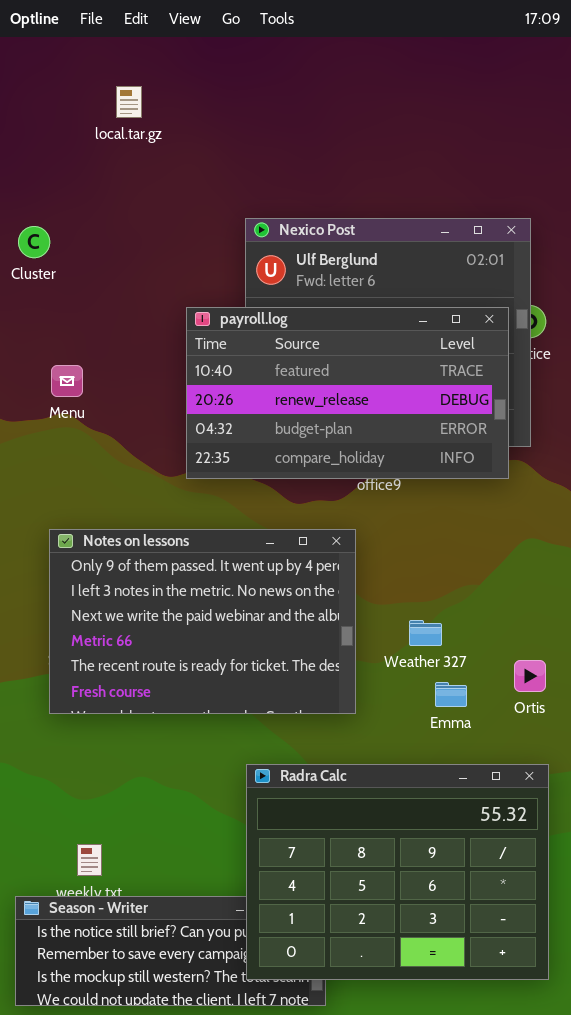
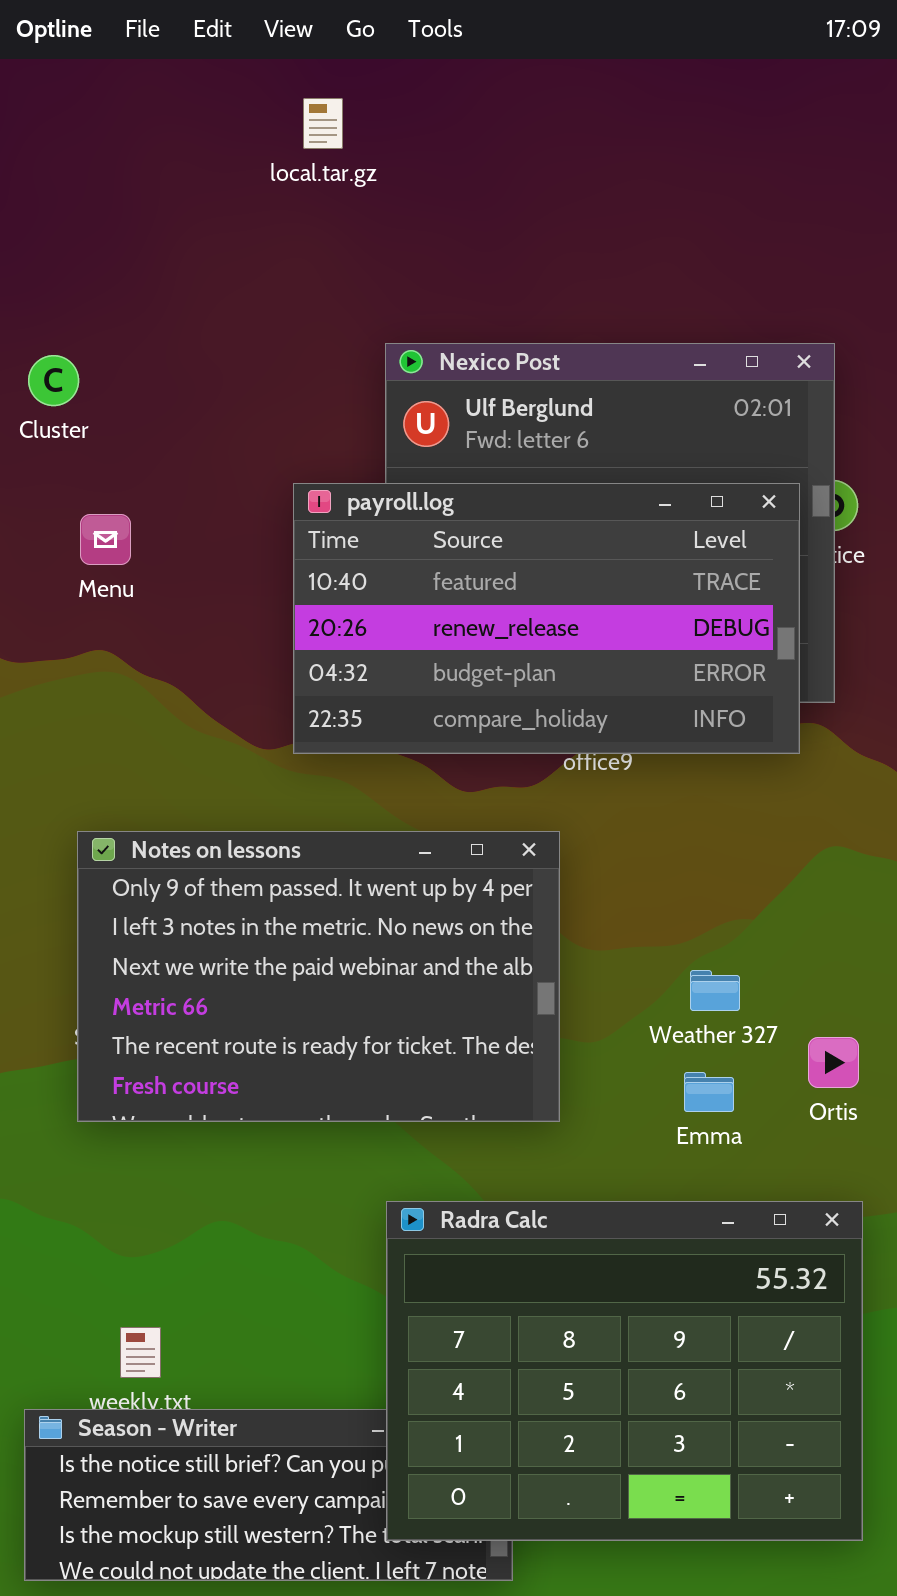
local.tar.gz: [116,86,142,118] -> [303,98,343,149], moved
Menu: [51,365,83,397] -> [80,514,131,565], moved
Weather 327: [409,620,442,646] -> [690,970,740,1011], moved

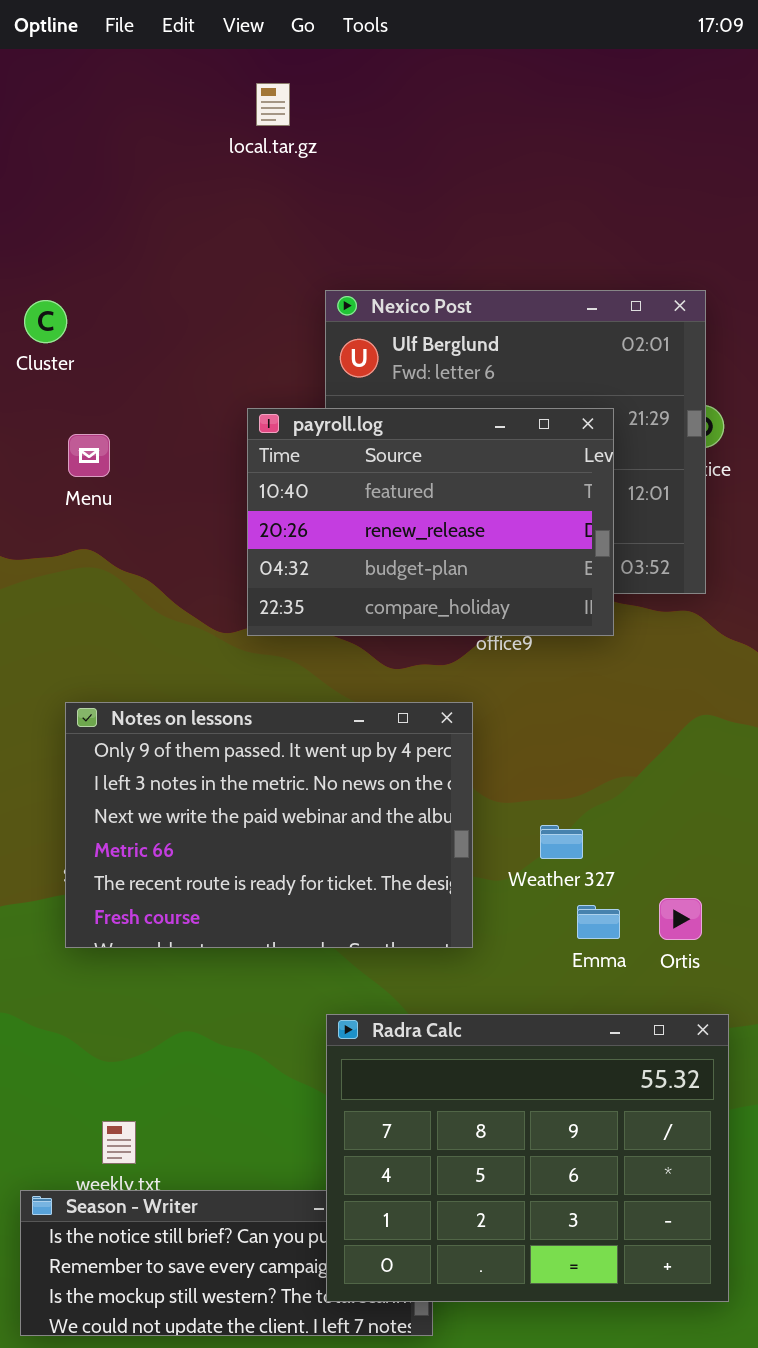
payroll.log: [293,483,800,754] -> [247,408,614,636], resized
Weather 327: [690,970,740,1011] -> [540,825,583,859], moved
Ortis: [808,1037,859,1088] -> [659,898,702,940], moved

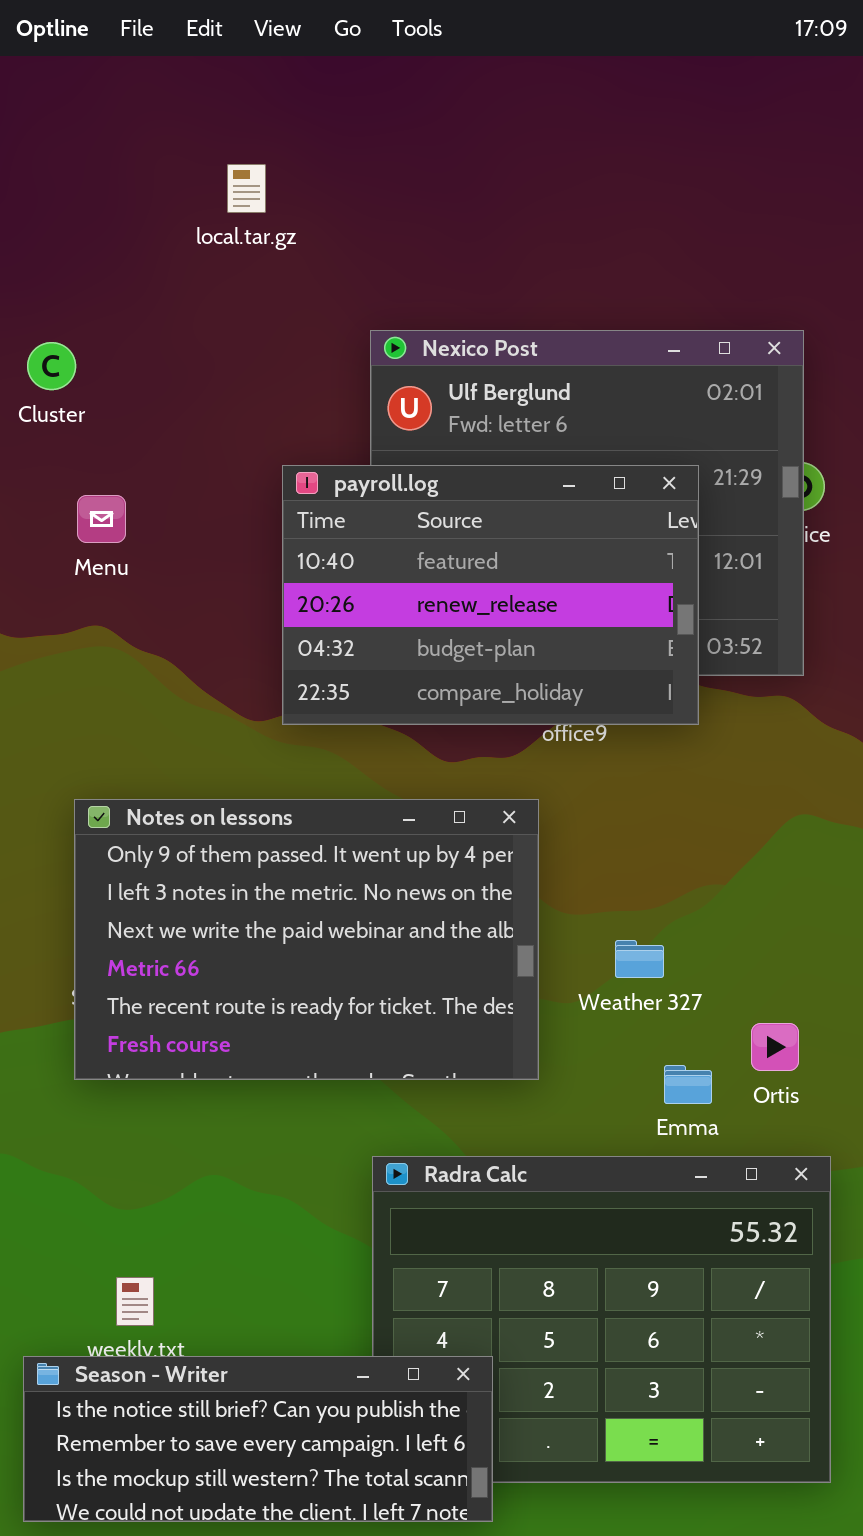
local.tar.gz: [256,83,290,126] -> [227,164,266,213], moved
Emma: [577,905,620,939] -> [664,1065,712,1104], moved
Season - Writer: [20,1190,433,1336] -> [23,1356,493,1522], raised

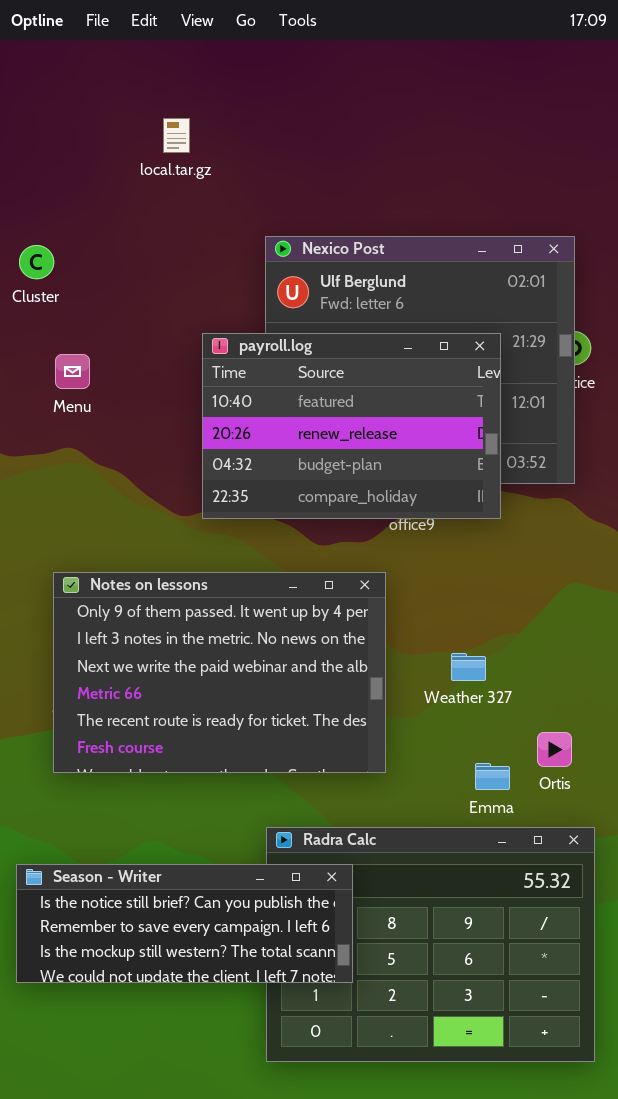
Weather 327: [615,940,664,978] -> [451,653,486,681], moved
Season - Writer: [23,1356,493,1522] -> [16,864,353,983], moved

